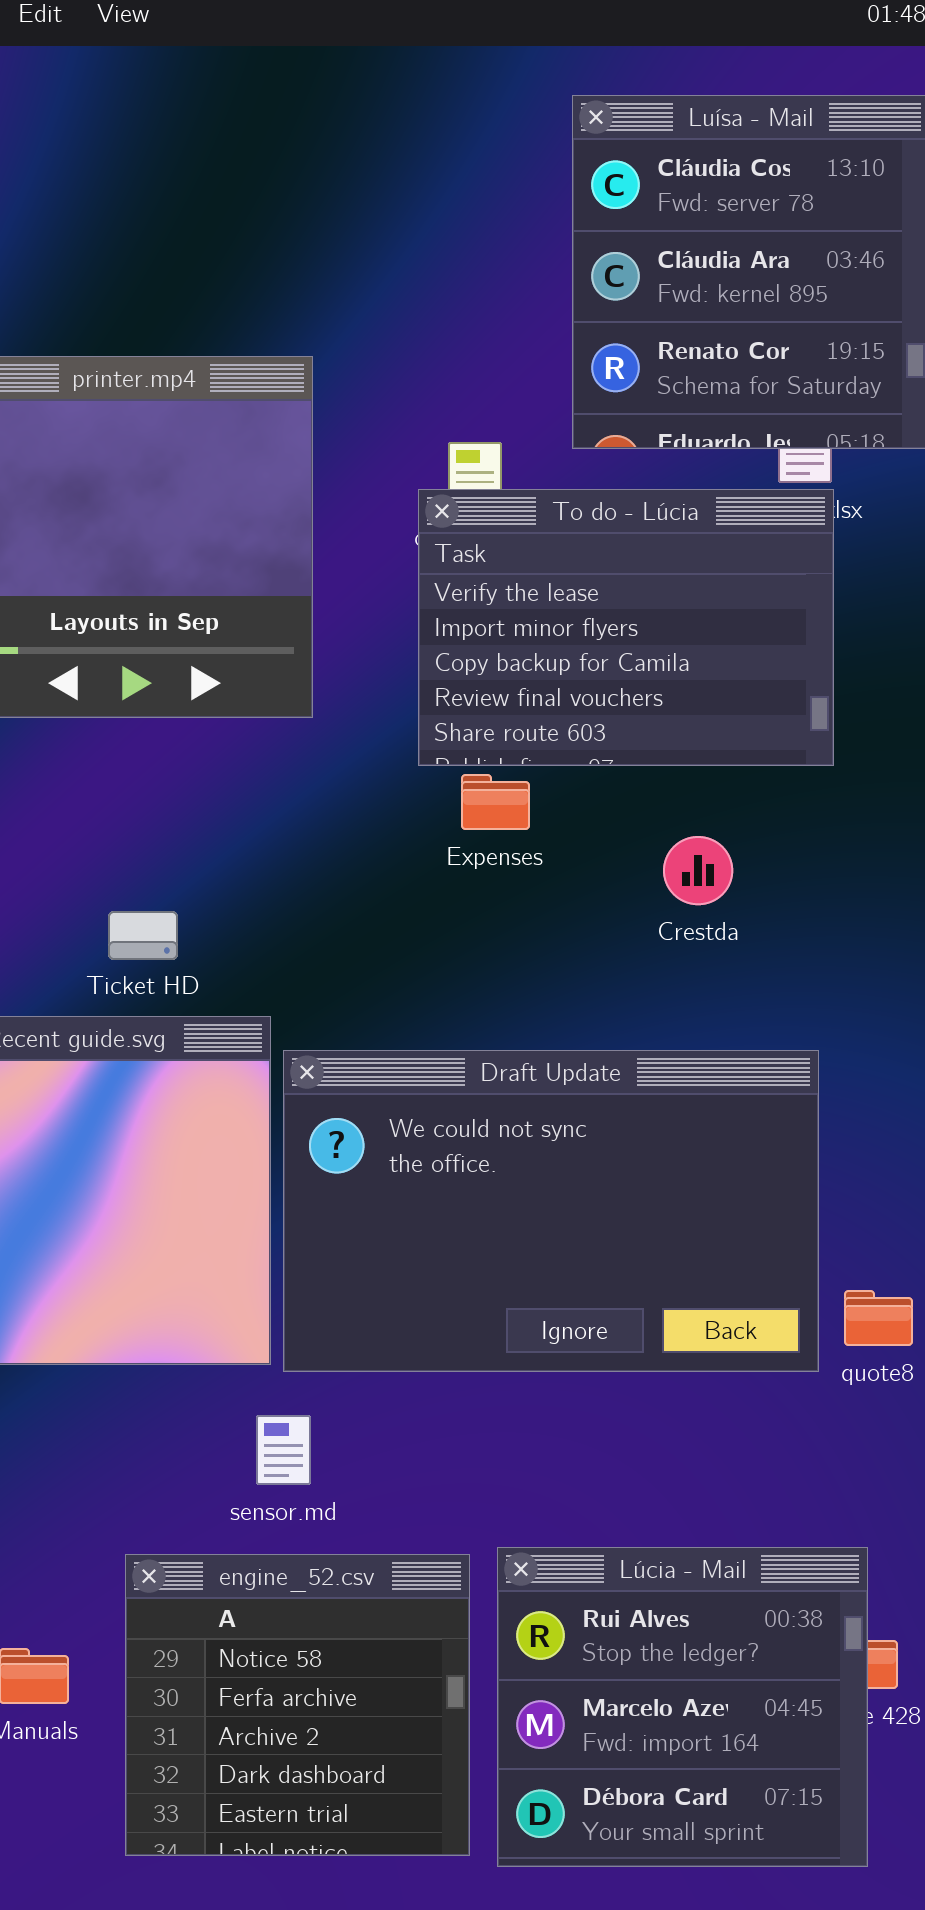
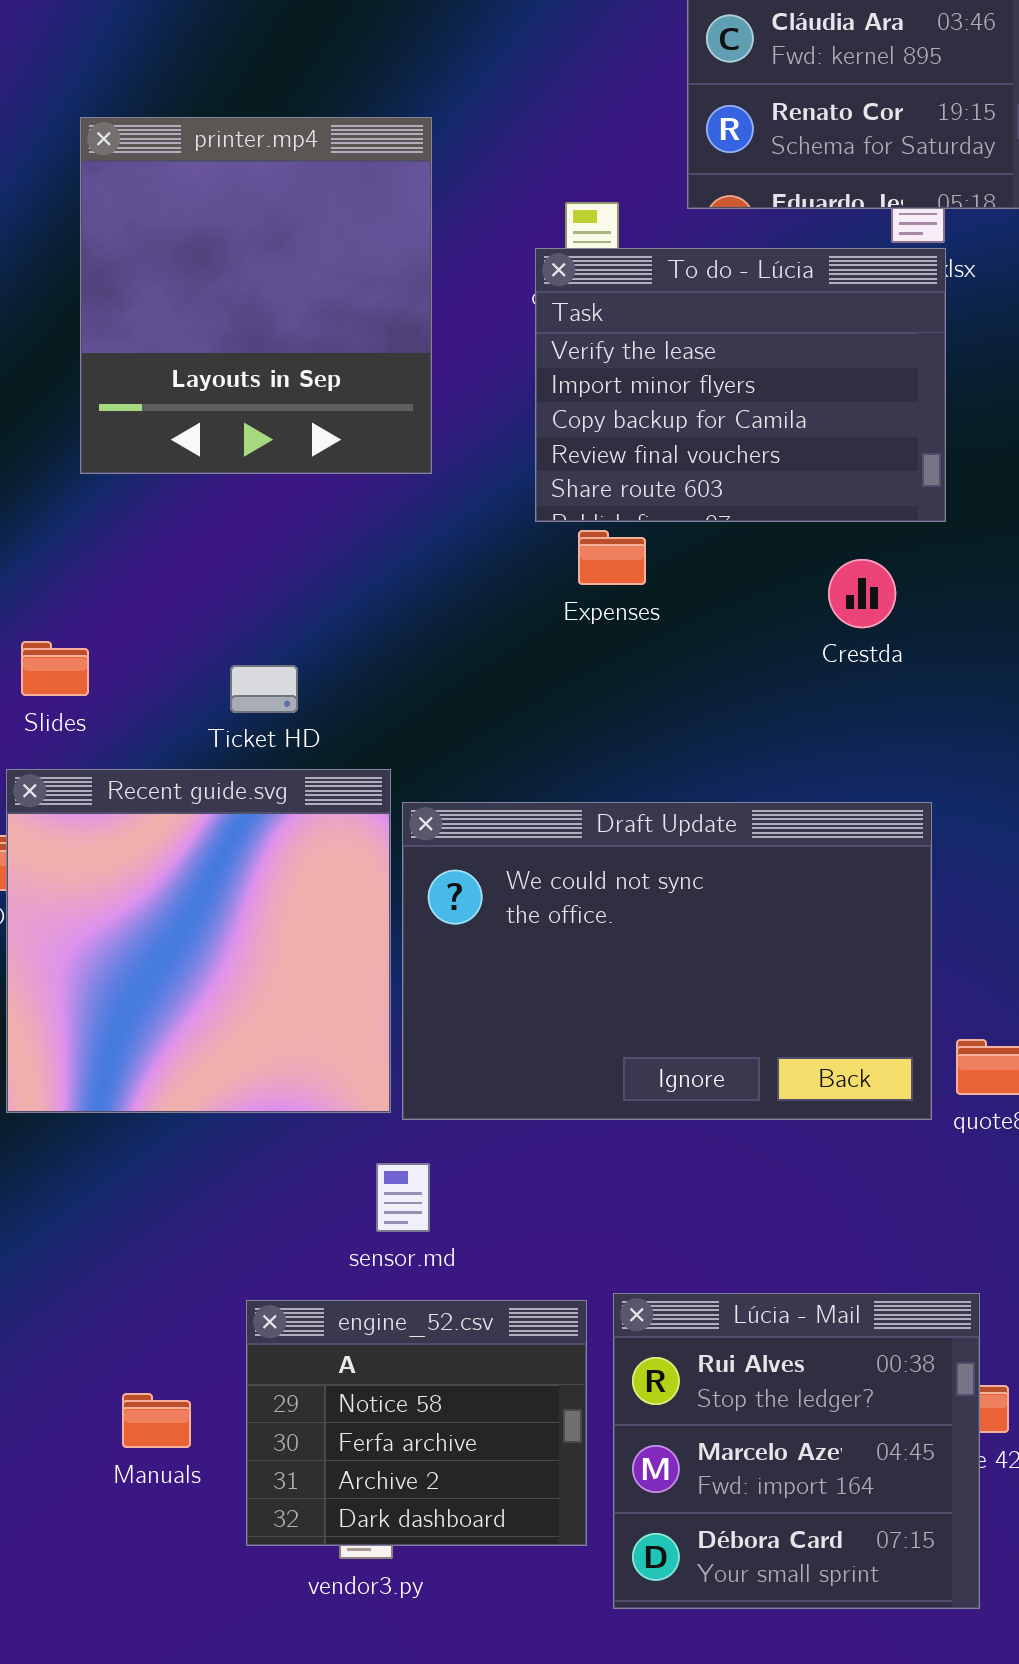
Crestda: [663,836,733,905] -> [828,559,896,628], moved
engine_52.csv: [125,1554,470,1856] -> [246,1300,587,1546], resized

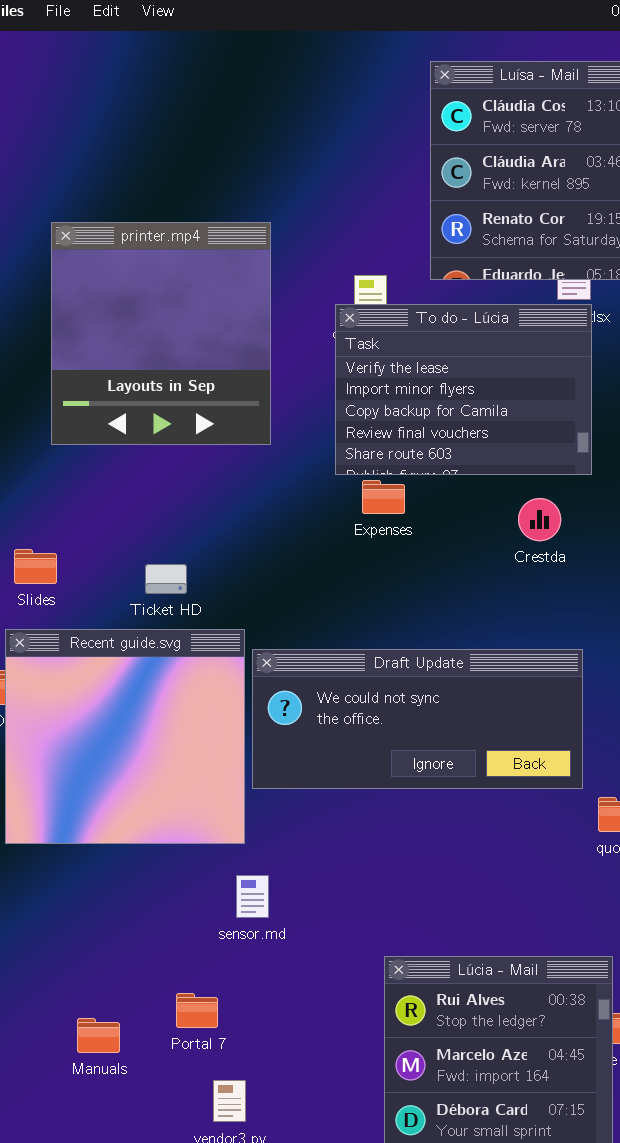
Draft Update: [402,802,932,1120] -> [252,649,583,789], resized
engine_52.csv: [246,1300,587,1546] -> none, closed

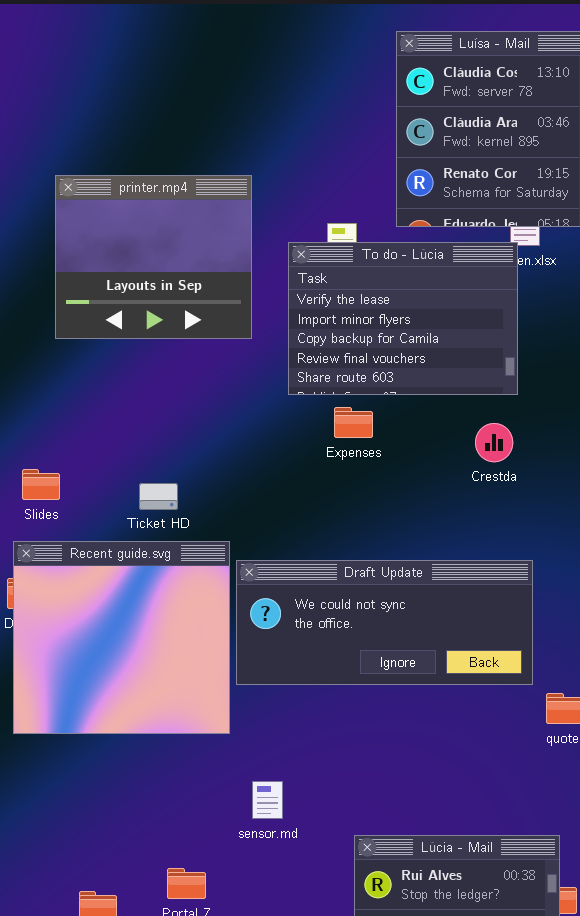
printer.mp4: [51,222,271,445] -> [55,175,252,339], resized
To do - Lúcia: [335,304,592,475] -> [288,242,518,395], moved
sensor.md: [236,875,269,918] -> [252,781,283,819], moved

